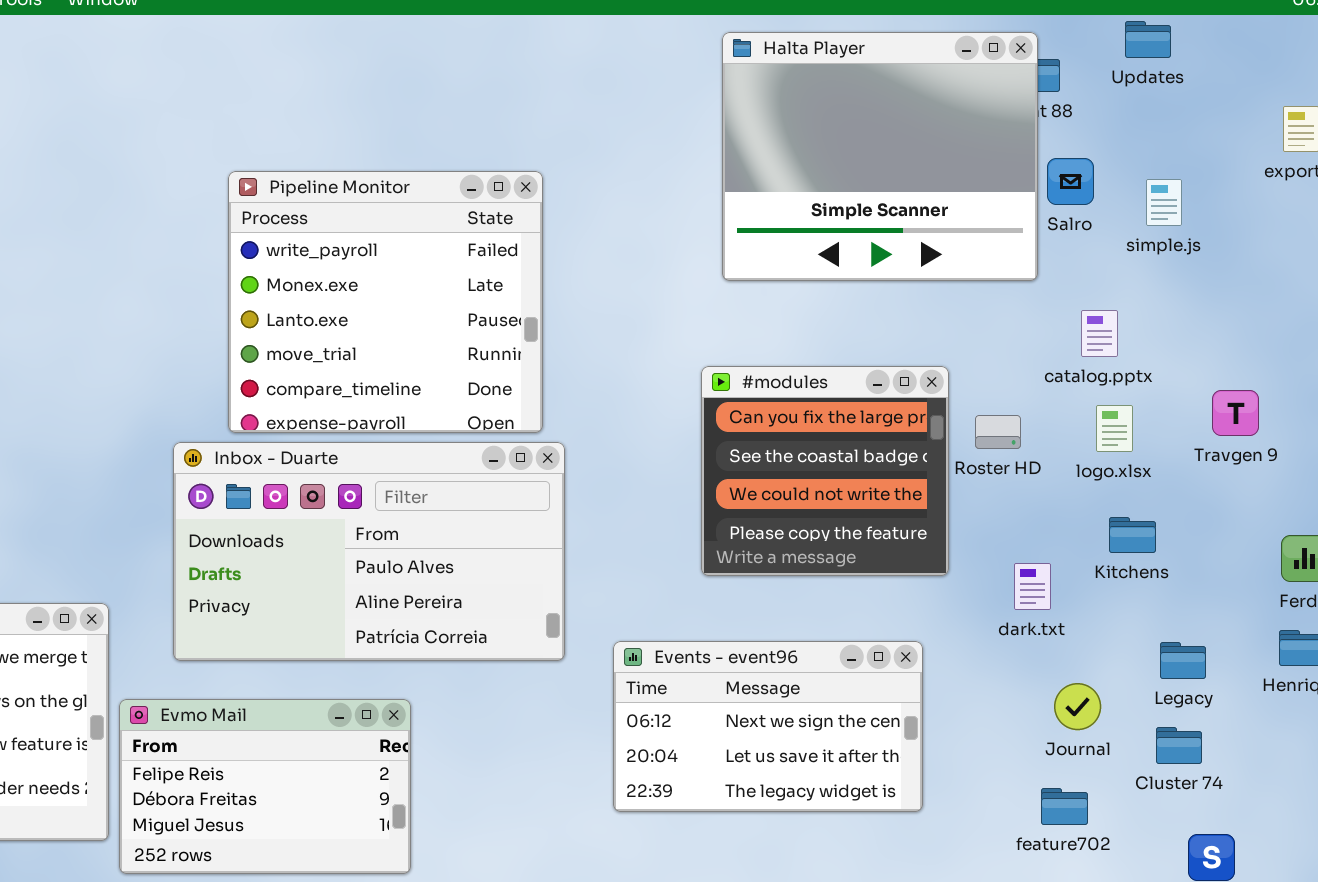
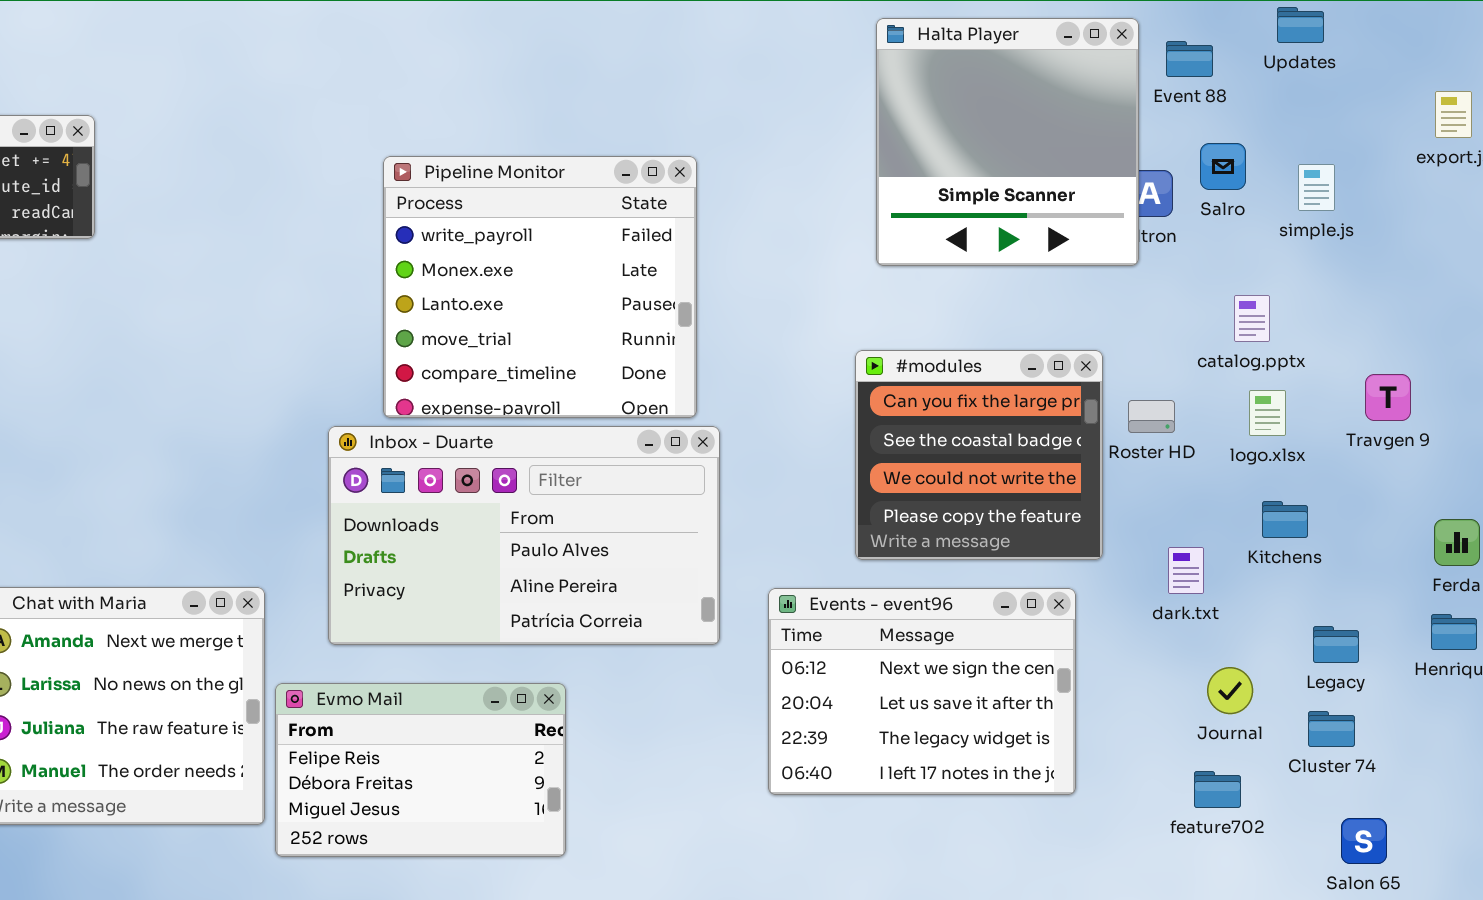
Halta Player: [722,32,1038,281] -> [876,18,1139,266], resized
Events - event96: [613,641,923,812] -> [768,588,1076,795], resized

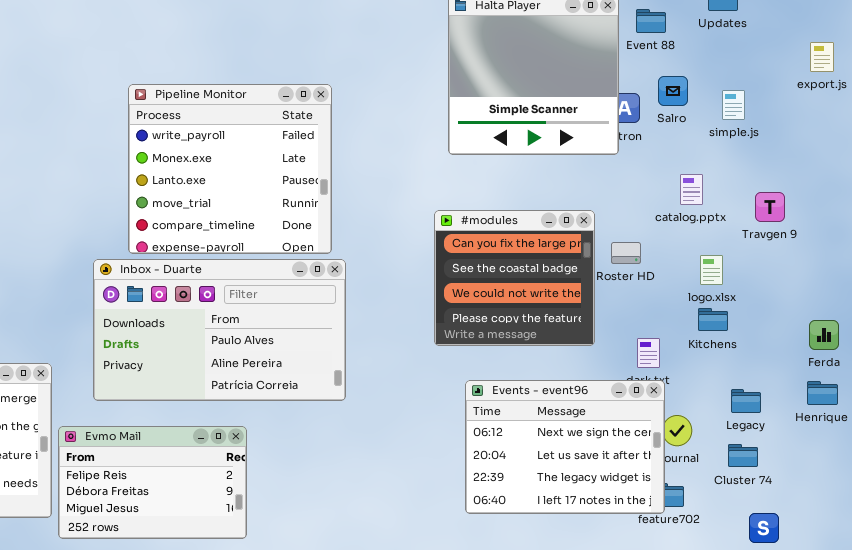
Travgen 9: [1365,374,1411,421] -> [755,192,785,222], moved
logo.xlsx: [1249,390,1286,436] -> [700,255,723,285], moved
Events - event96: [768,588,1076,795] -> [465,380,665,514], moved

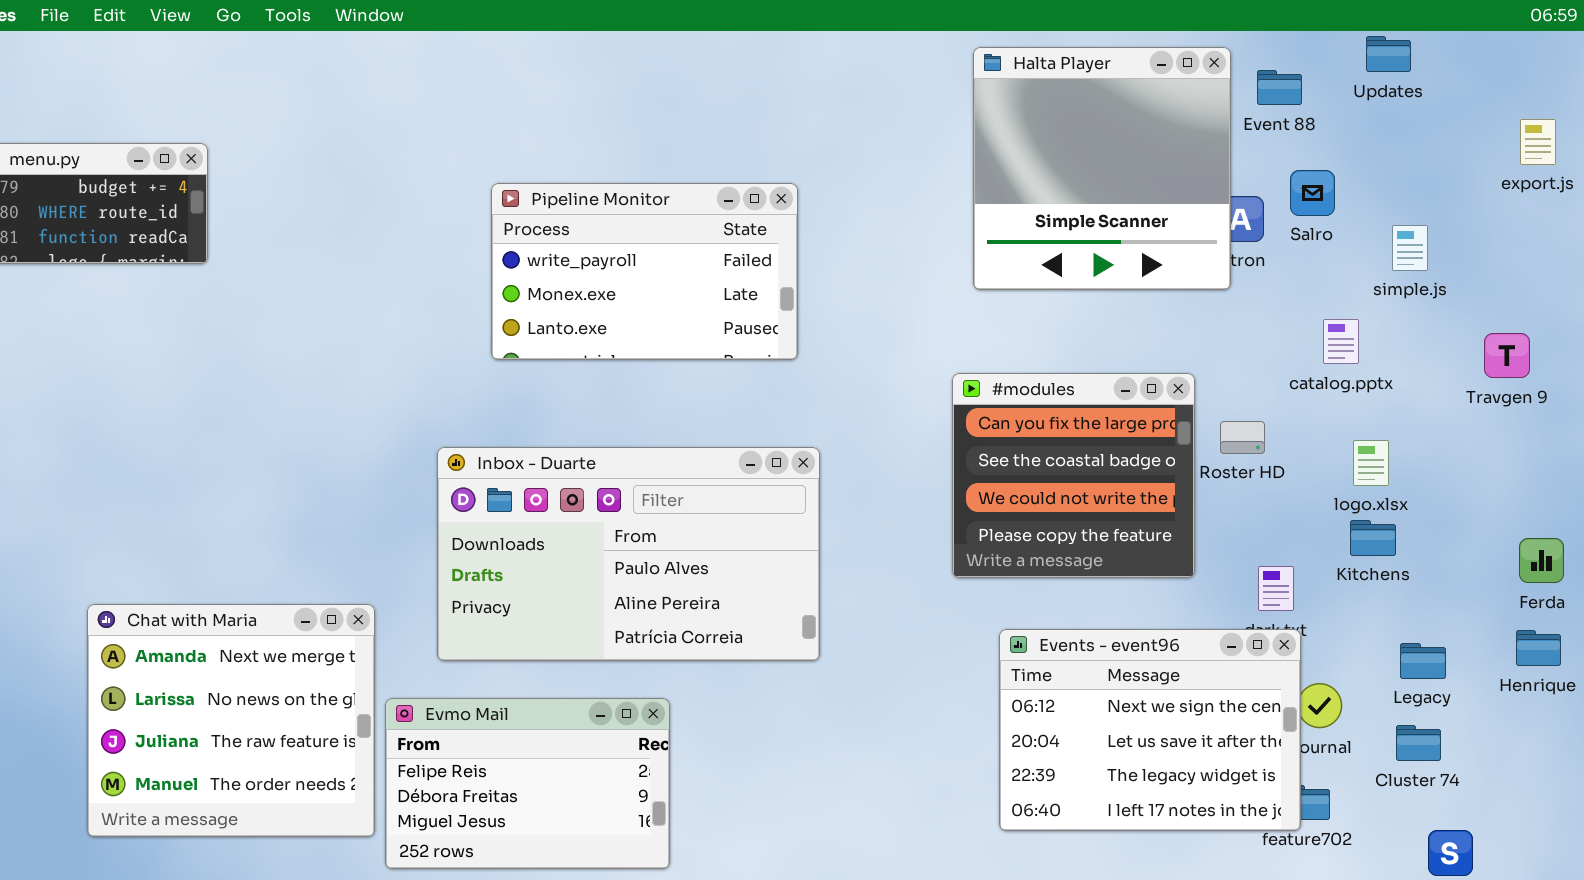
Pipeline Monitor: [128,84,332,254] -> [491,183,798,360], resized
simple.js: [722,90,745,120] -> [1392,225,1428,271], moved
Travgen 9: [755,192,785,222] -> [1484,333,1530,378], moved

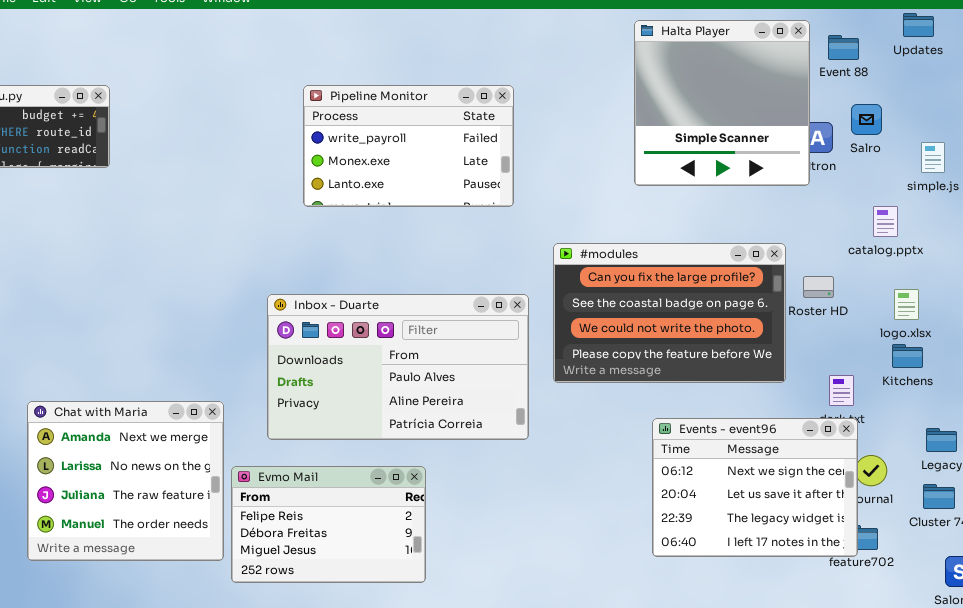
Pipeline Monitor: [491,183,798,360] -> [303,85,514,207], moved
#modules: [952,373,1195,578] -> [553,243,786,383], resized

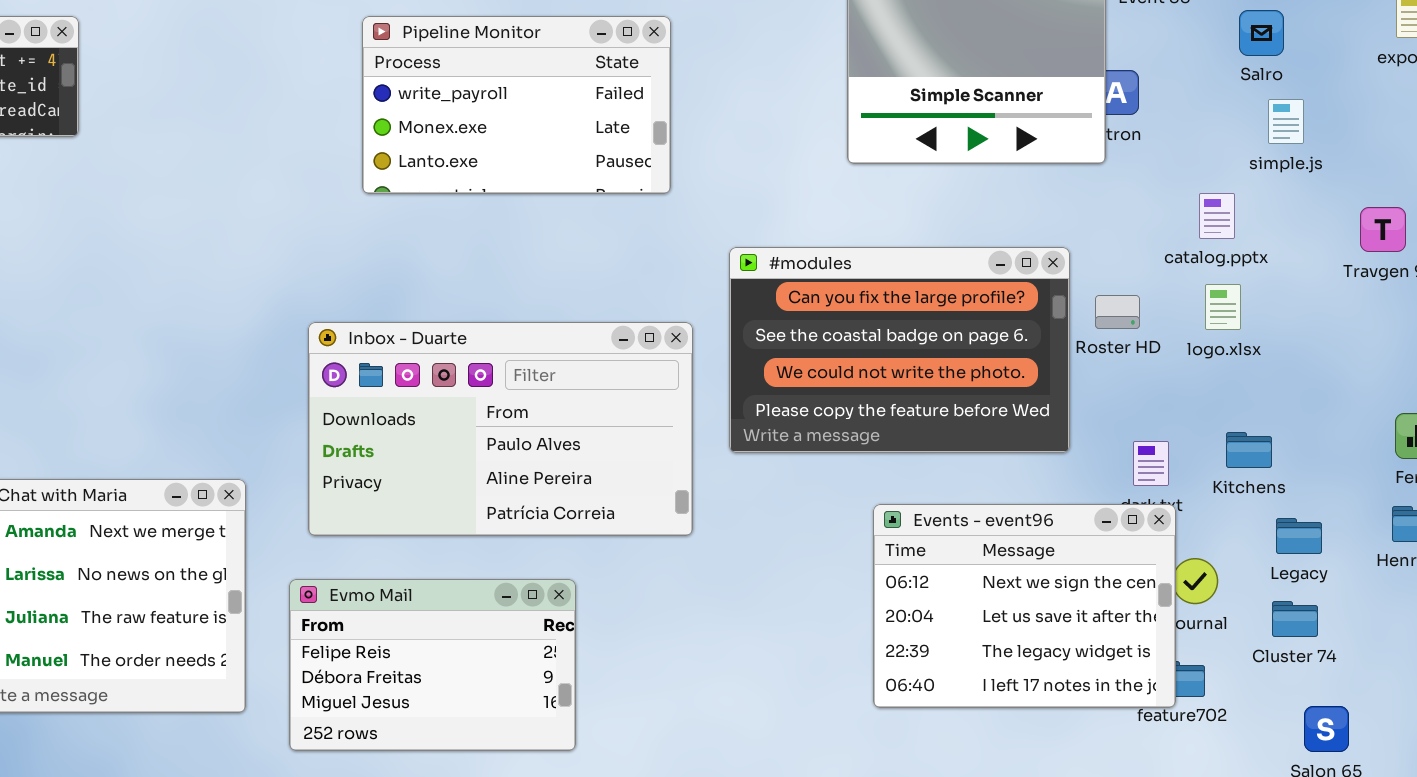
Salro: [851,104,882,135] -> [1239,10,1284,56], moved
logo.xlsx: [894,289,919,320] -> [1205,284,1241,330], moved
Kitchens: [892,344,923,368] -> [1226,432,1272,468], moved
Evmo Mail: [231,466,426,583] -> [289,579,576,751], moved

